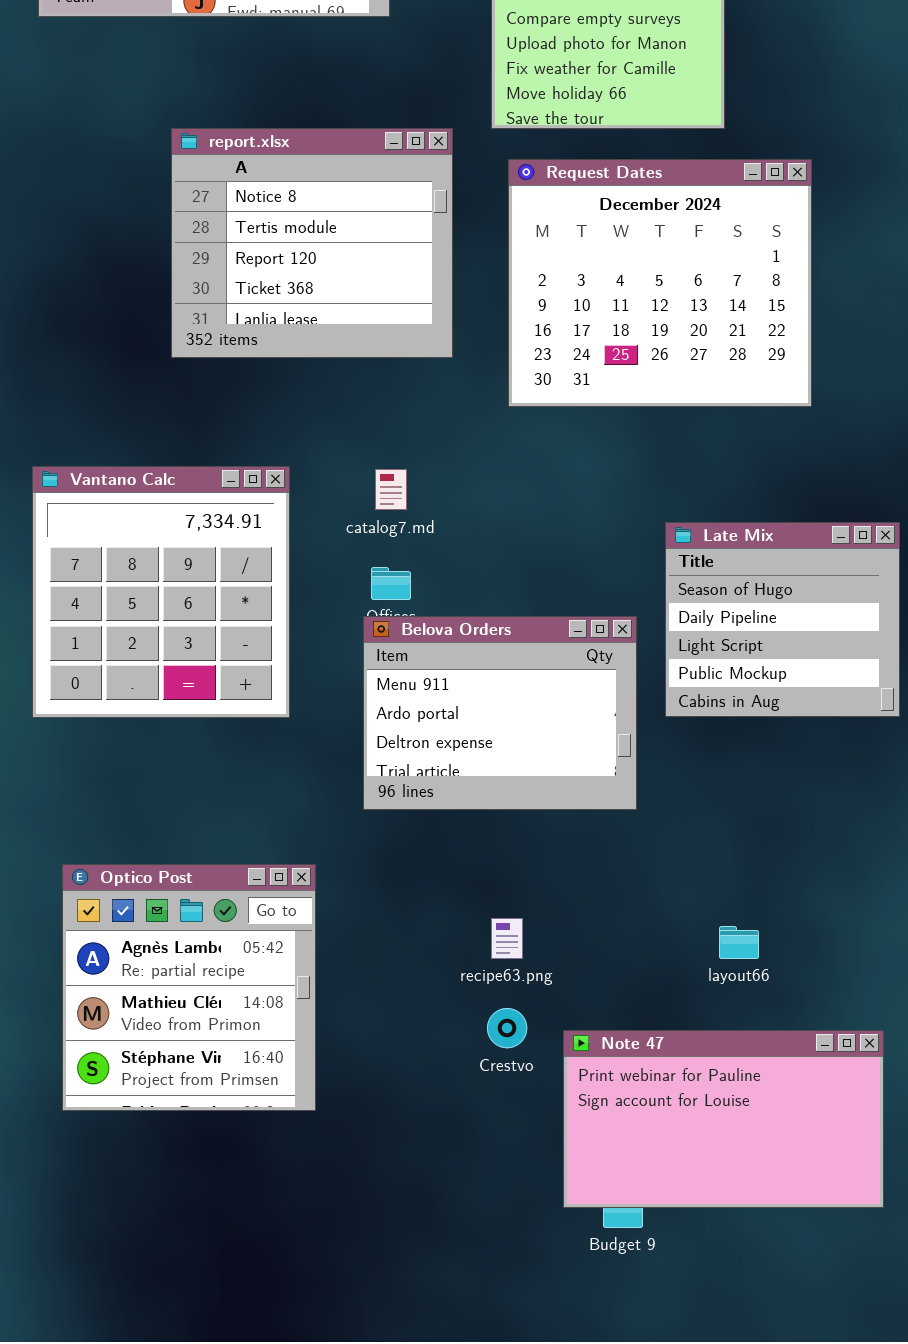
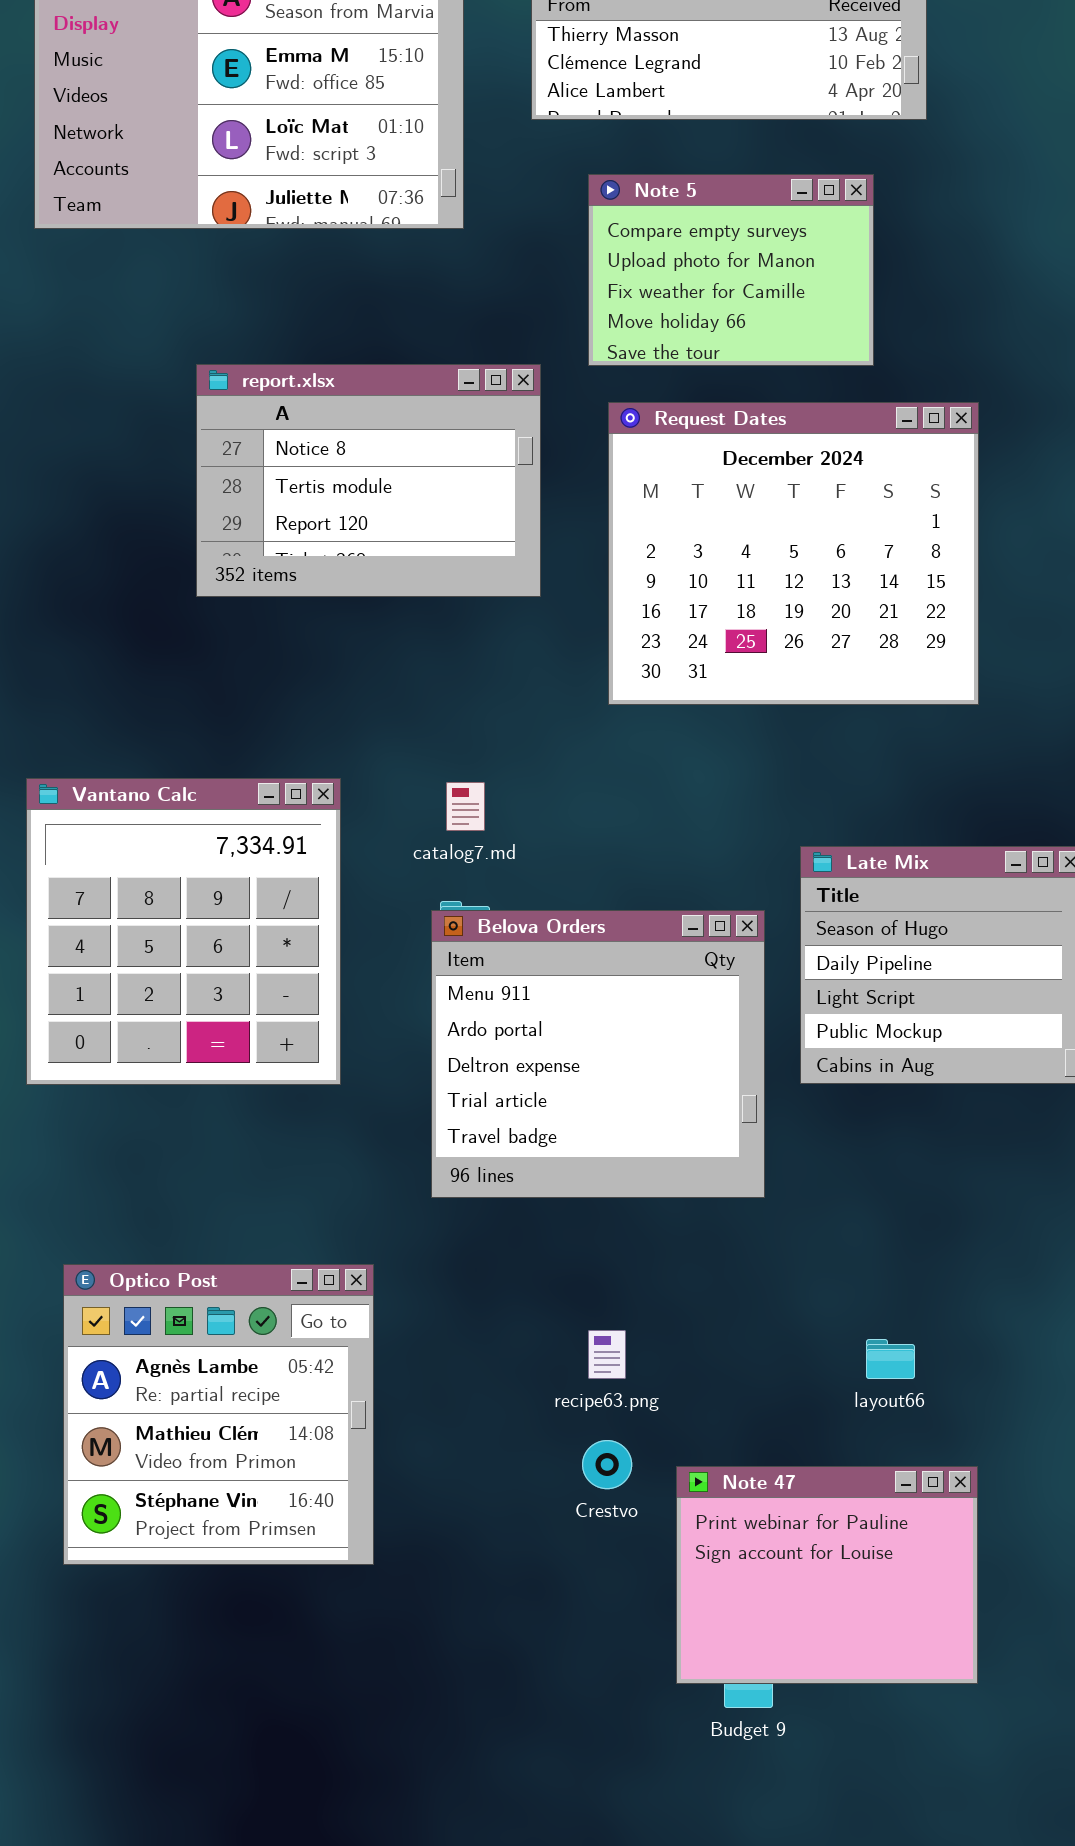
report.xlsx: [171,128,453,358] -> [196,364,541,597], resized
Belova Orders: [363,616,637,810] -> [431,910,765,1198], resized
Note 47: [563,1030,884,1208] -> [676,1466,978,1684], resized

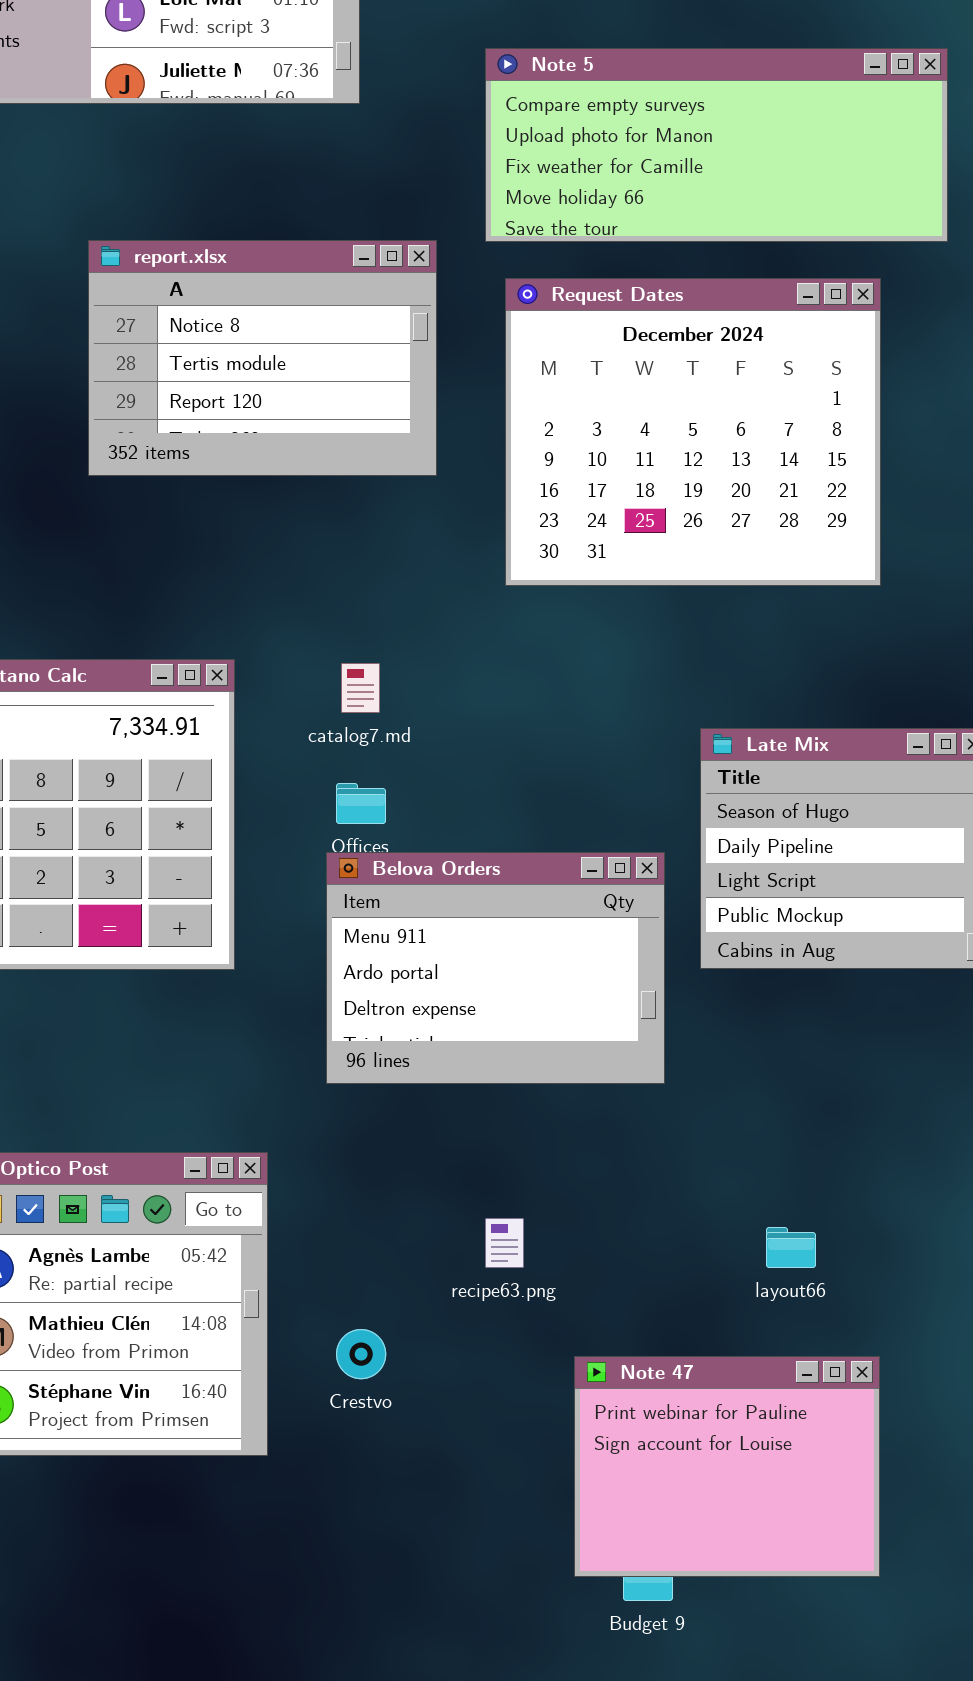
Note 5: [588,174,874,366] -> [485,48,948,242], resized
Belova Orders: [431,910,765,1198] -> [326,852,665,1084], resized
Crestvo: [582,1440,632,1489] -> [336,1329,386,1379], moved

